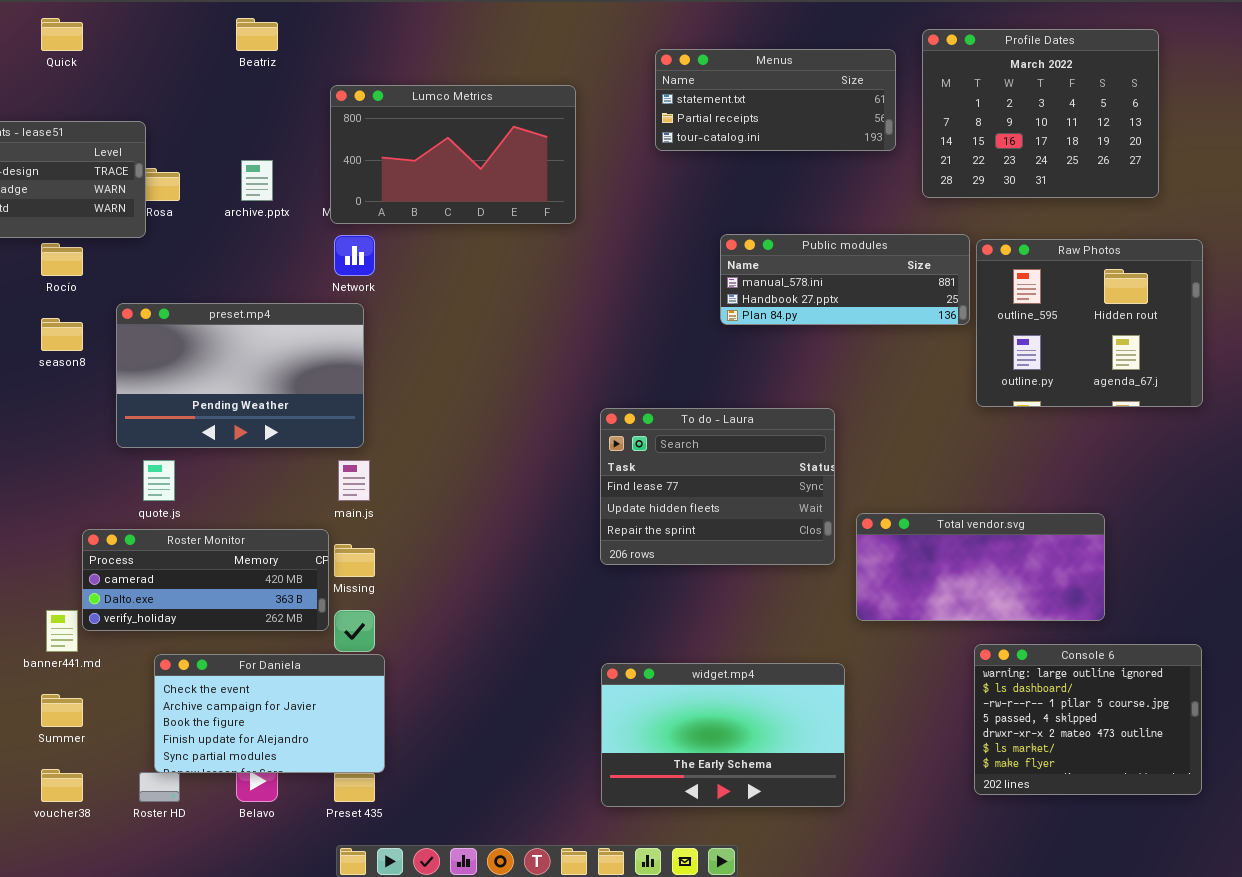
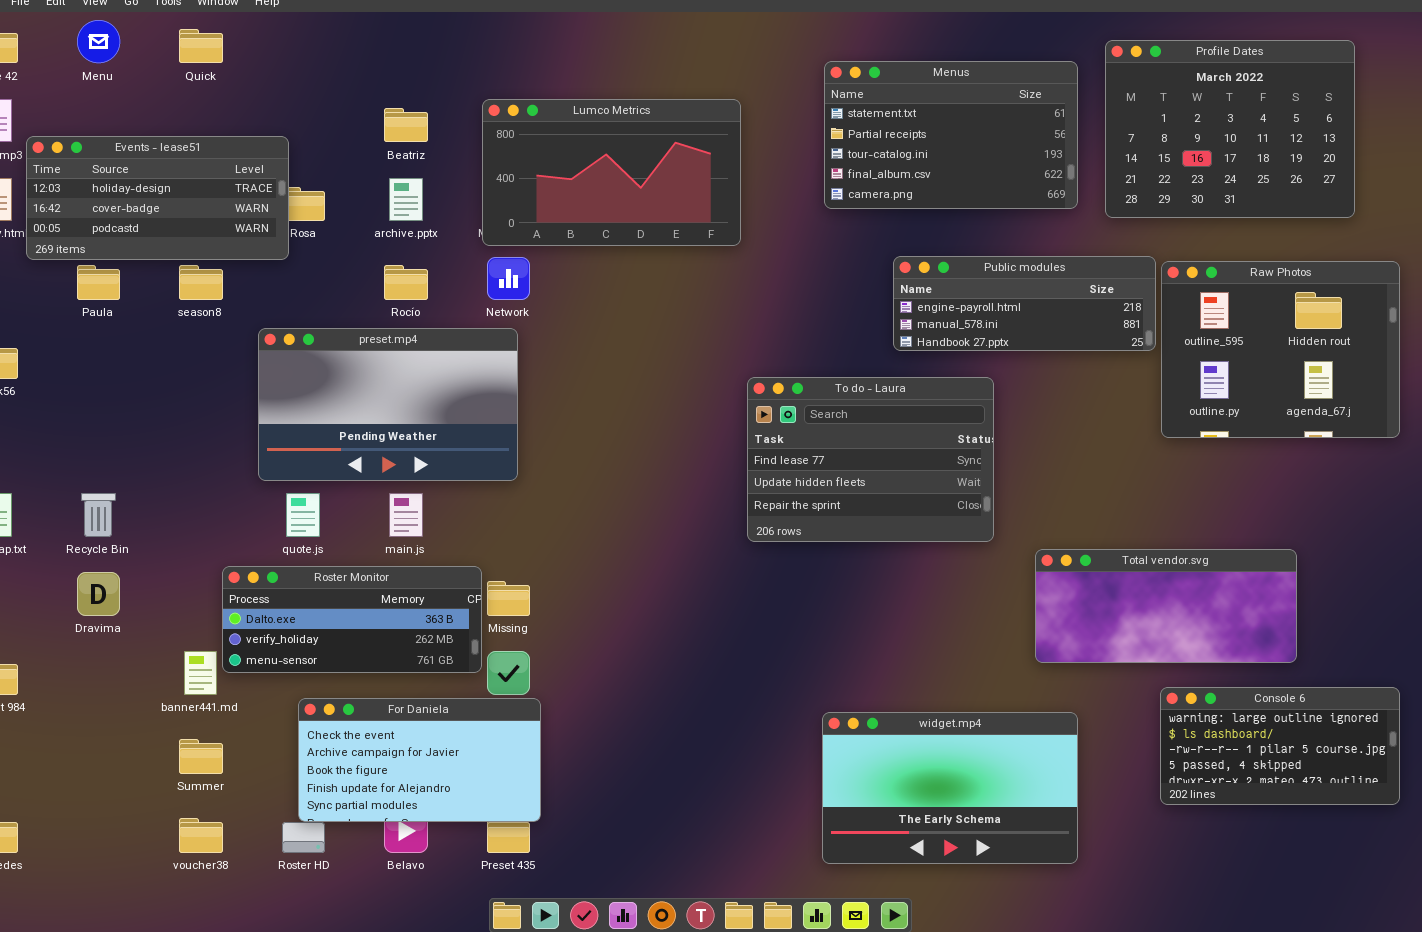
Beatriz: [236,18,278,51] -> [384,108,428,142], moved
Menus: [655,49,896,151] -> [824,61,1078,209], resized
Public modules: [720,234,970,325] -> [893,256,1156,351], scrolled up 1 row
Rocío: [41,243,83,276] -> [384,265,428,300], moved
season8: [41,318,83,351] -> [179,265,223,300], moved
To do - Laura: [600,408,835,565] -> [747,377,994,542], moved
main.js: [338,460,370,501] -> [389,493,423,537], moved
Roster Monitor: [82,529,329,631] -> [222,566,482,673], scrolled down 1 row
Console 6: [974,644,1202,795] -> [1160,687,1400,805], resized
widget.mp4: [601,663,845,807] -> [822,712,1078,864], moved

